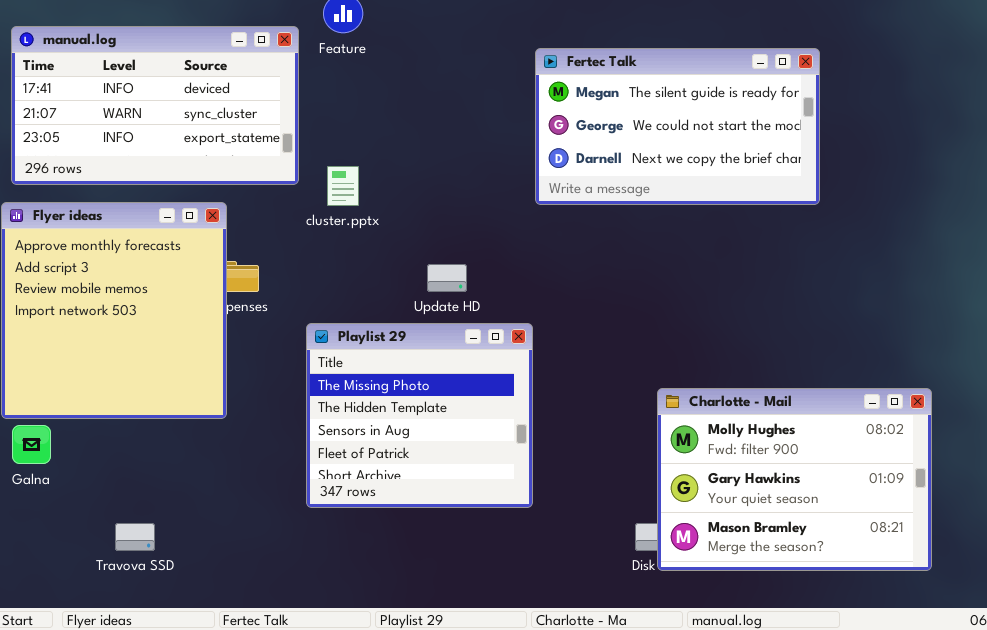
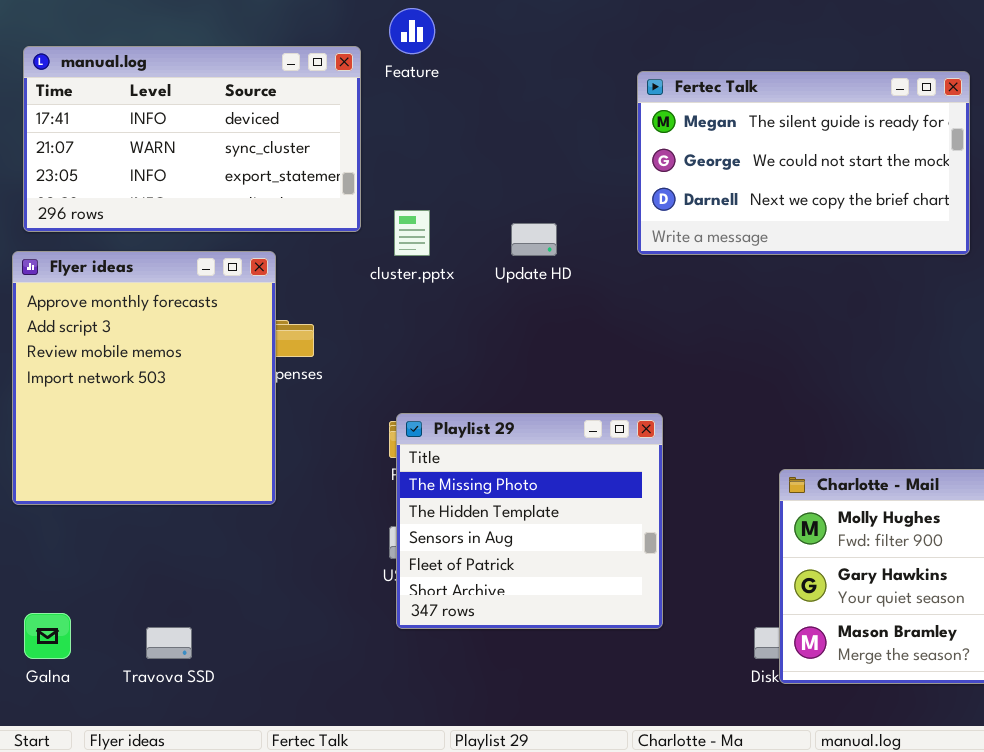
Update HD: [427,264,467,292] -> [511,223,557,256], moved
Playlist 29: [306,323,533,508] -> [396,413,663,629], moved
Galna: [12,425,51,464] -> [24,613,71,659], moved

